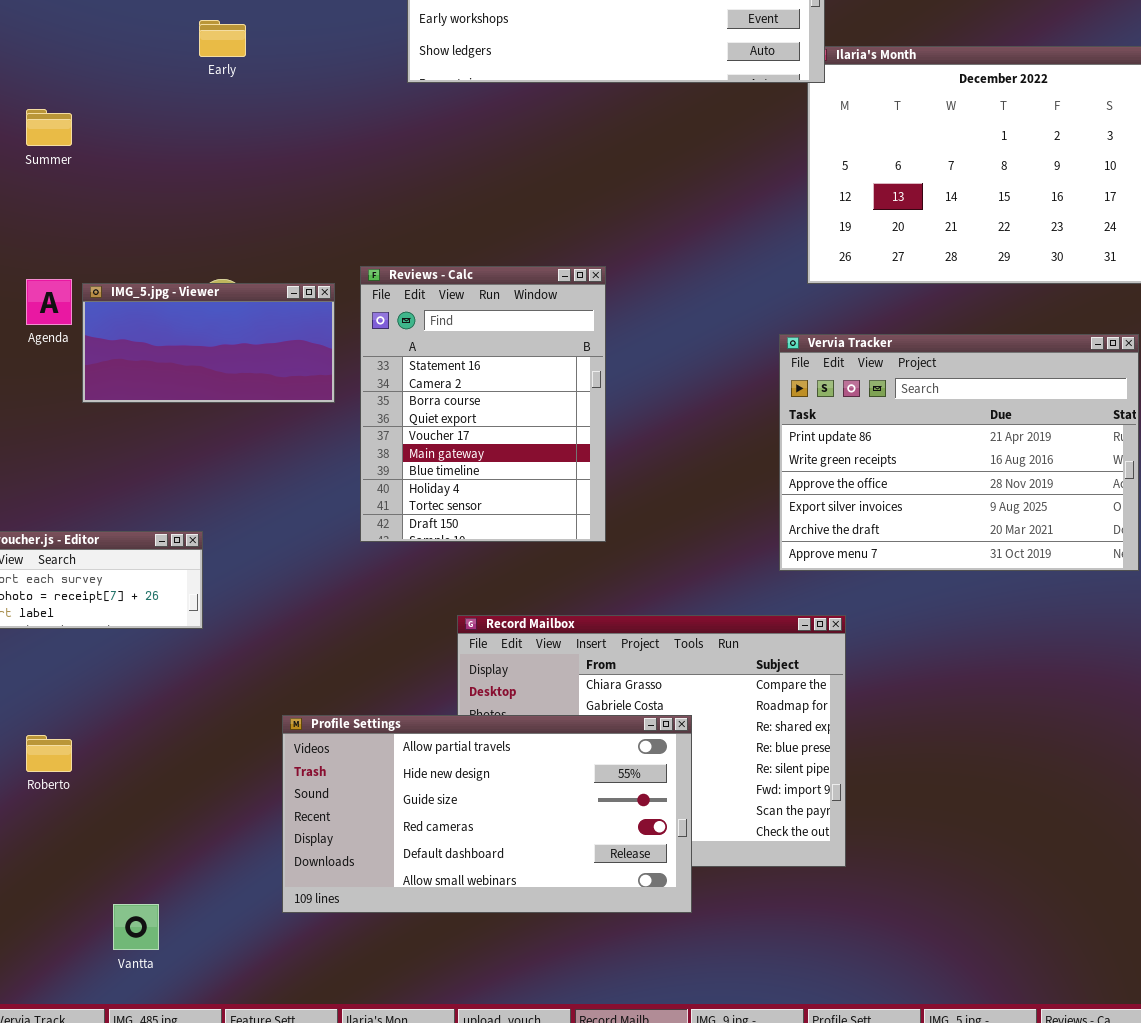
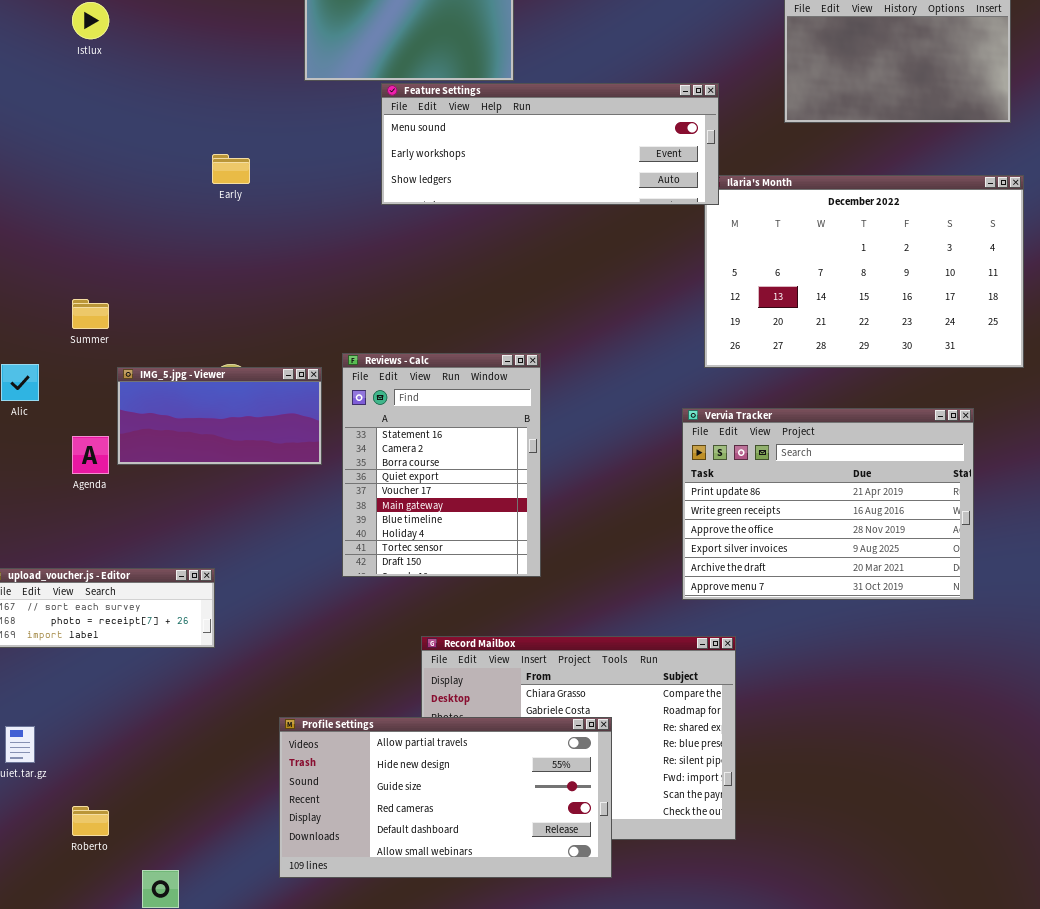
Summer: [26,109,72,146] -> [72,299,109,329], moved
Agenda: [26,279,72,325] -> [72,436,109,474], moved
Roberto: [26,735,72,772] -> [72,806,109,836], moved

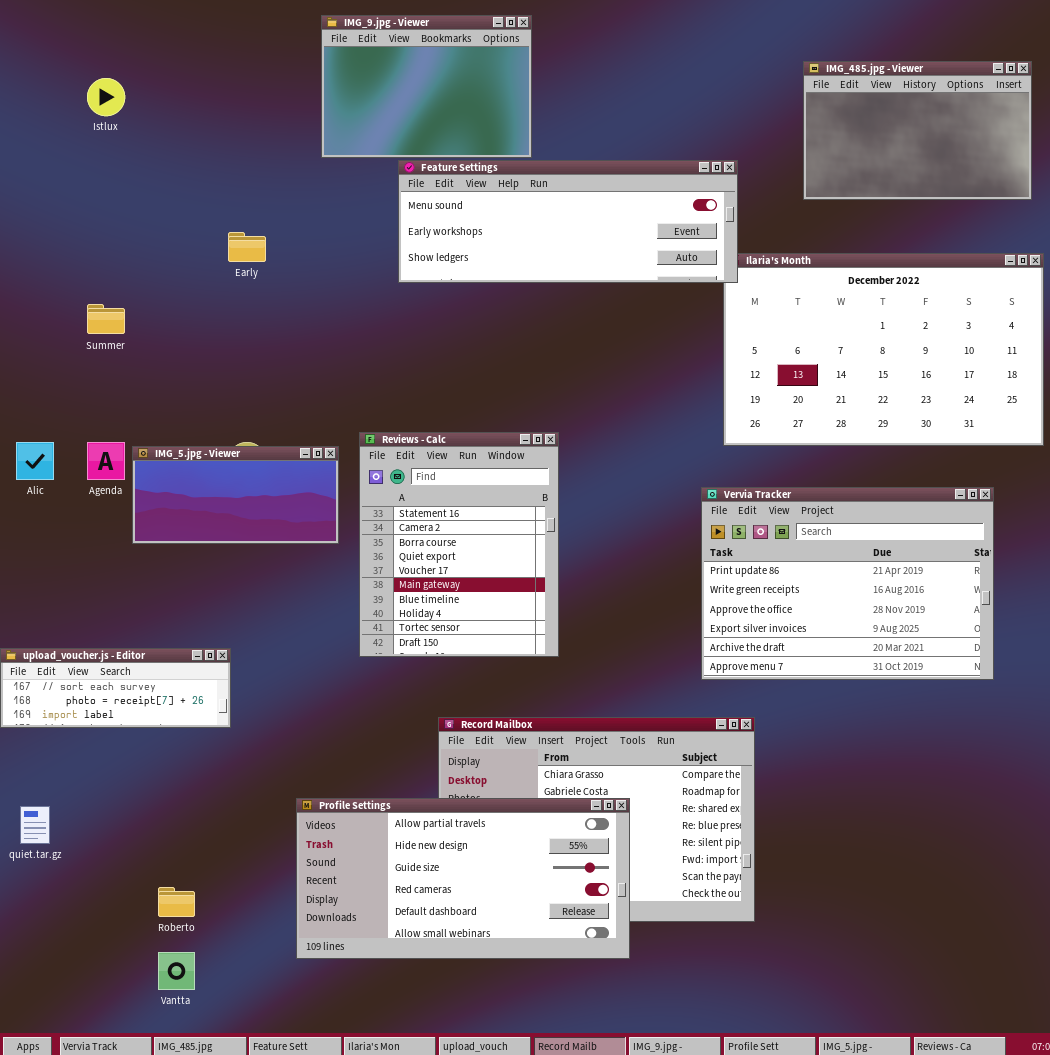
Summer: [72,299,109,329] -> [87,304,125,334], moved
Agenda: [72,436,109,474] -> [87,442,125,480], moved
Roberto: [72,806,109,836] -> [158,887,195,917], moved

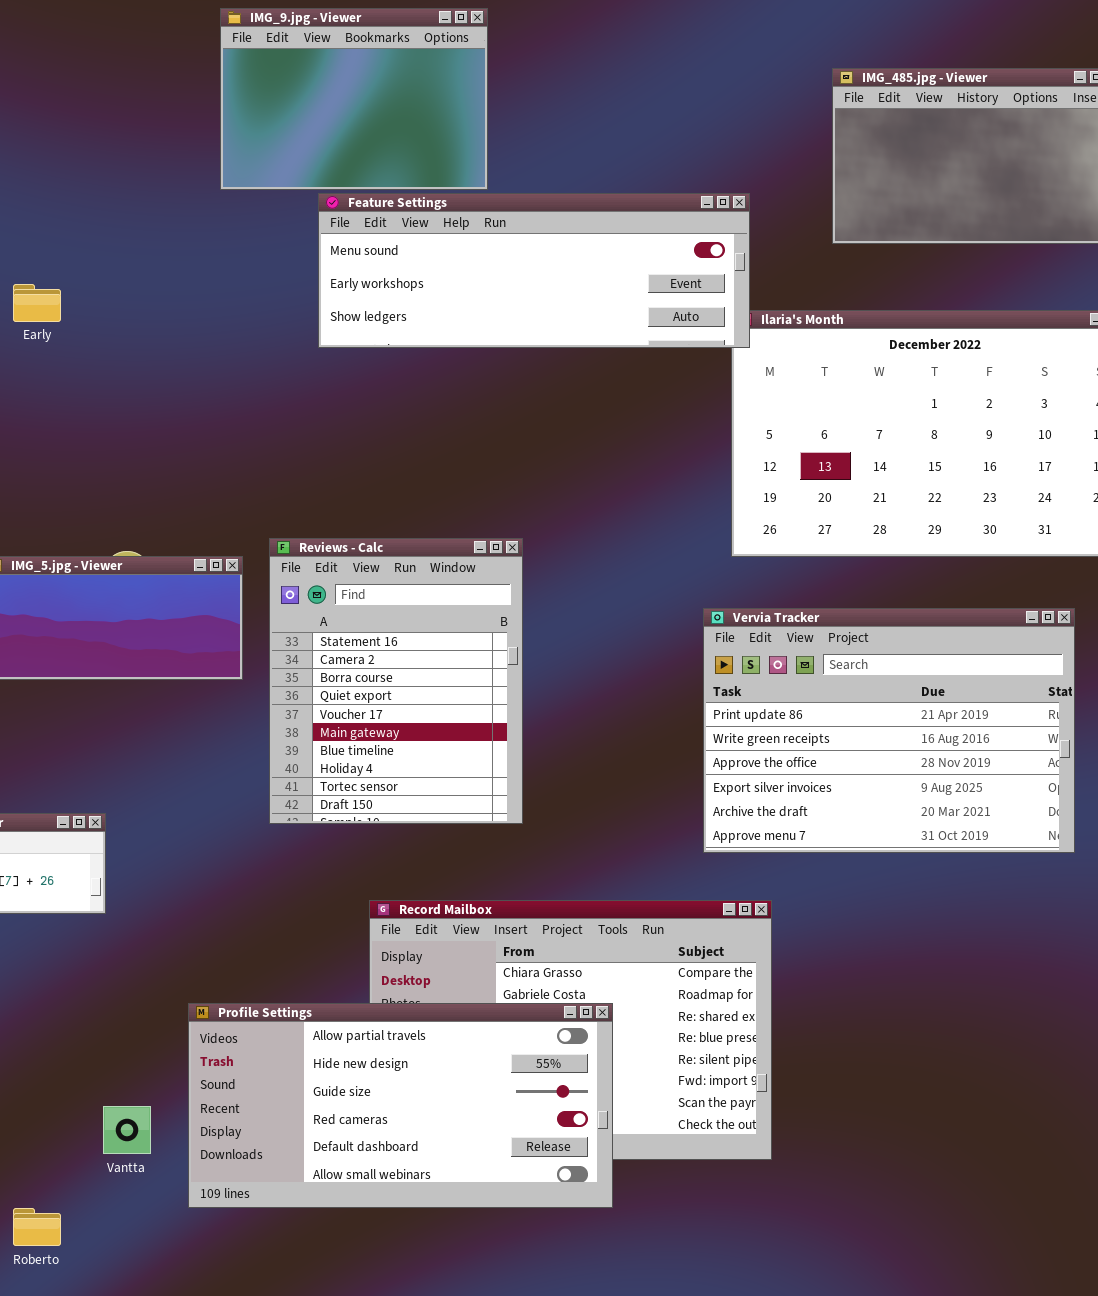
Early: [228,232,266,262] -> [13,284,61,322], moved
Roberto: [158,887,195,917] -> [13,1208,61,1246], moved
Vantta: [158,952,195,990] -> [103,1106,151,1154], moved

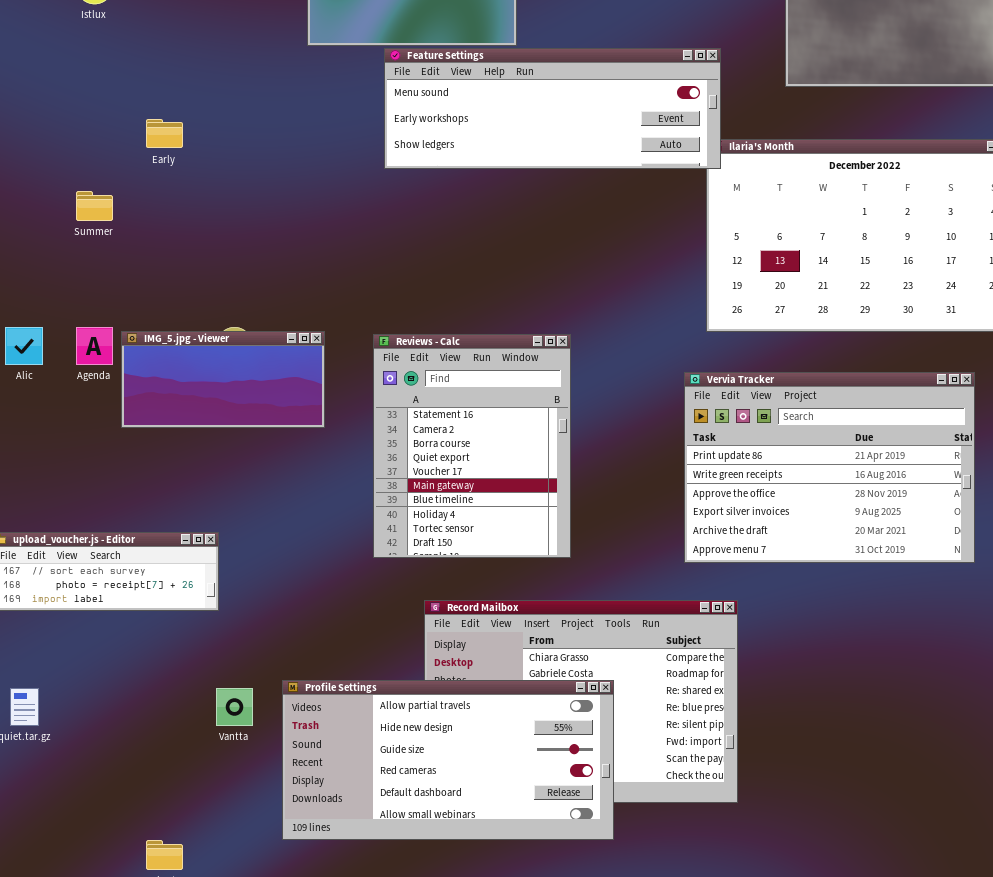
Reviews - Calc: [269,538,523,824] -> [373,334,571,558], moved
Vantta: [103,1106,151,1154] -> [216,688,253,726], moved

